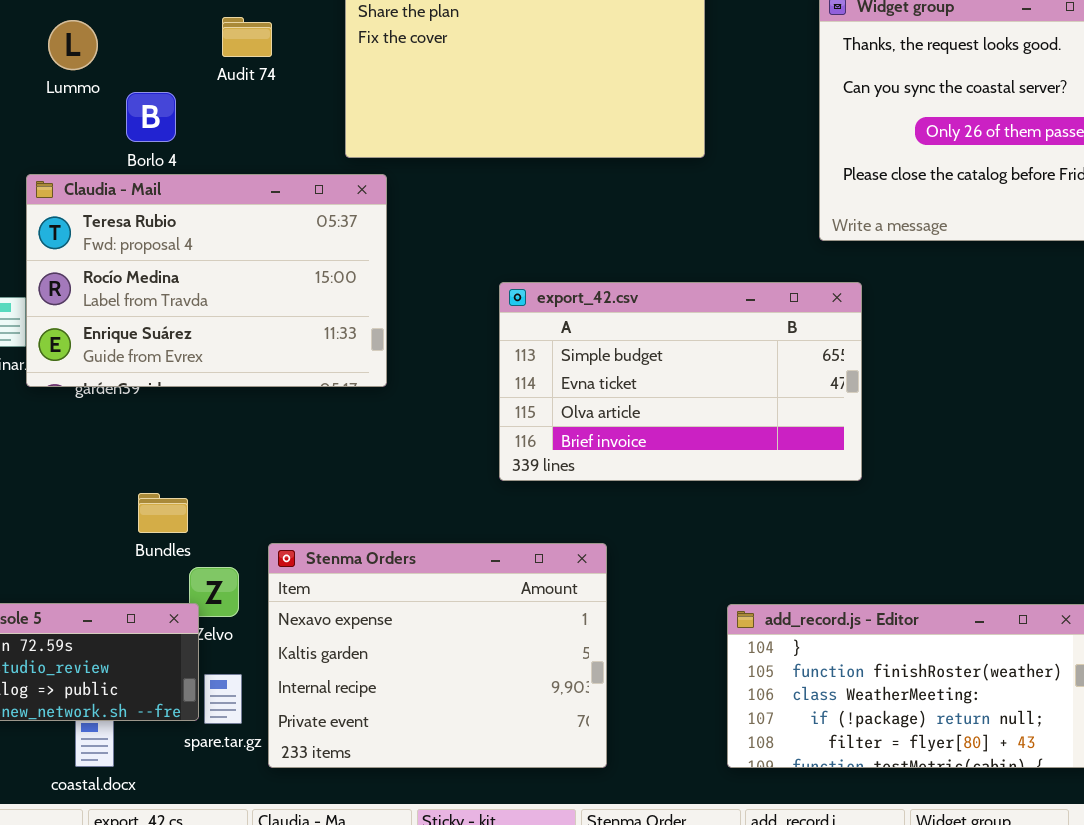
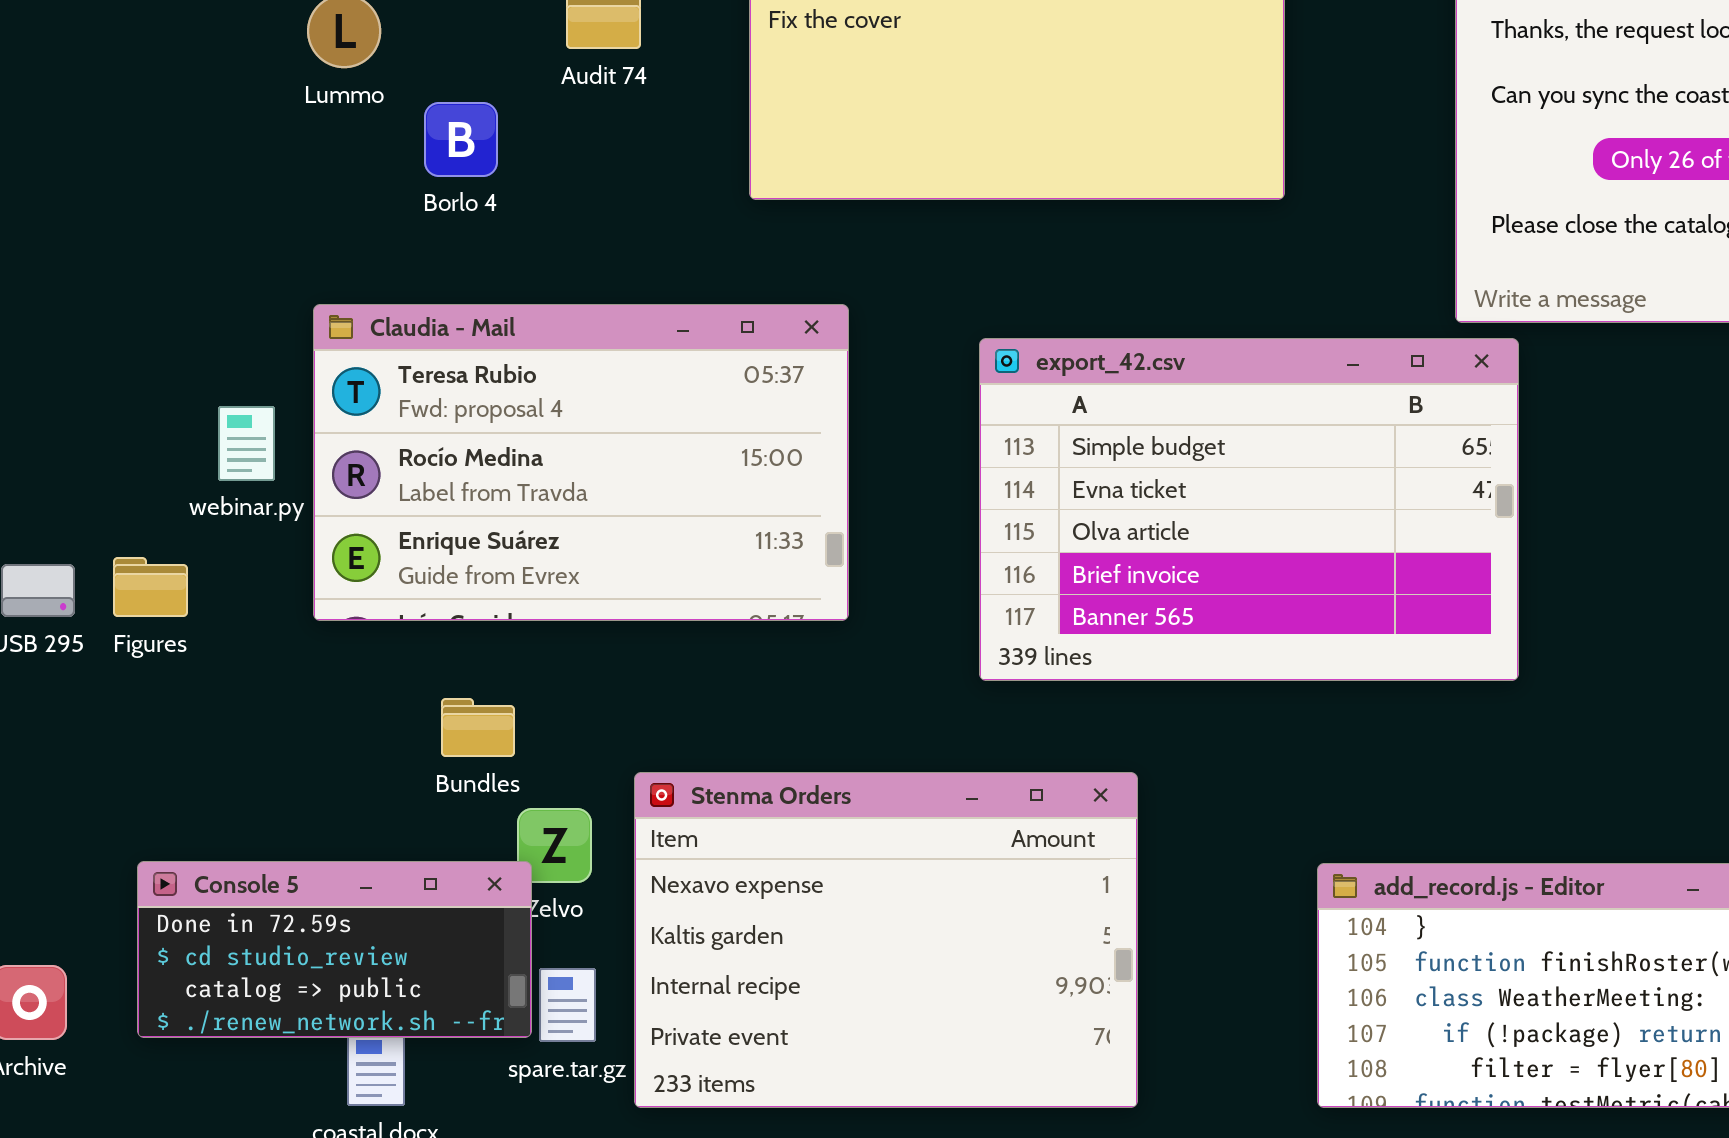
Claudia - Mail: [26,174,387,387] -> [313,304,849,621], moved
export_42.csv: [499,282,862,481] -> [979,338,1519,681], resized

